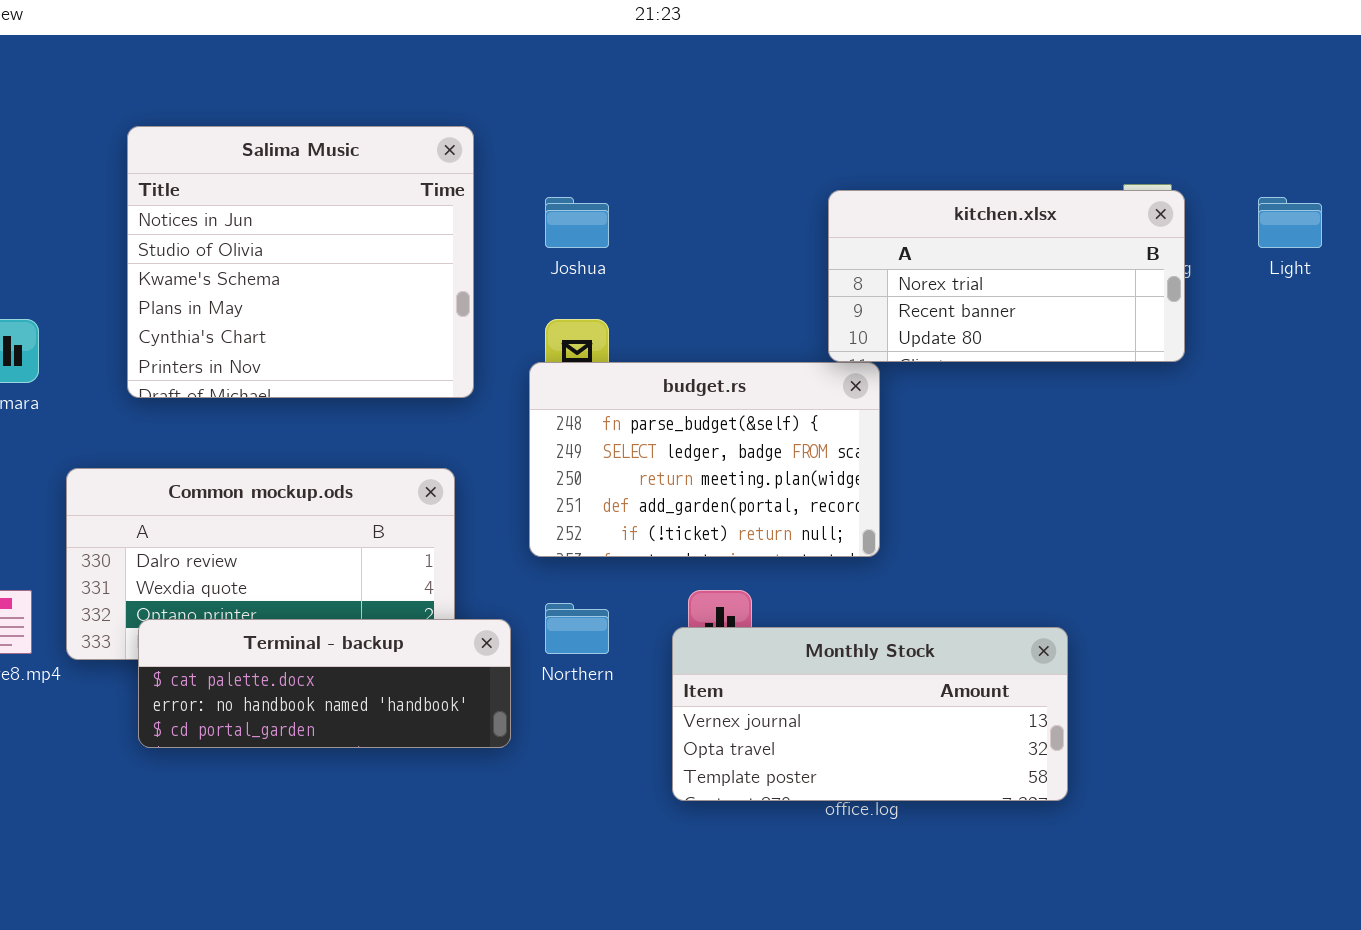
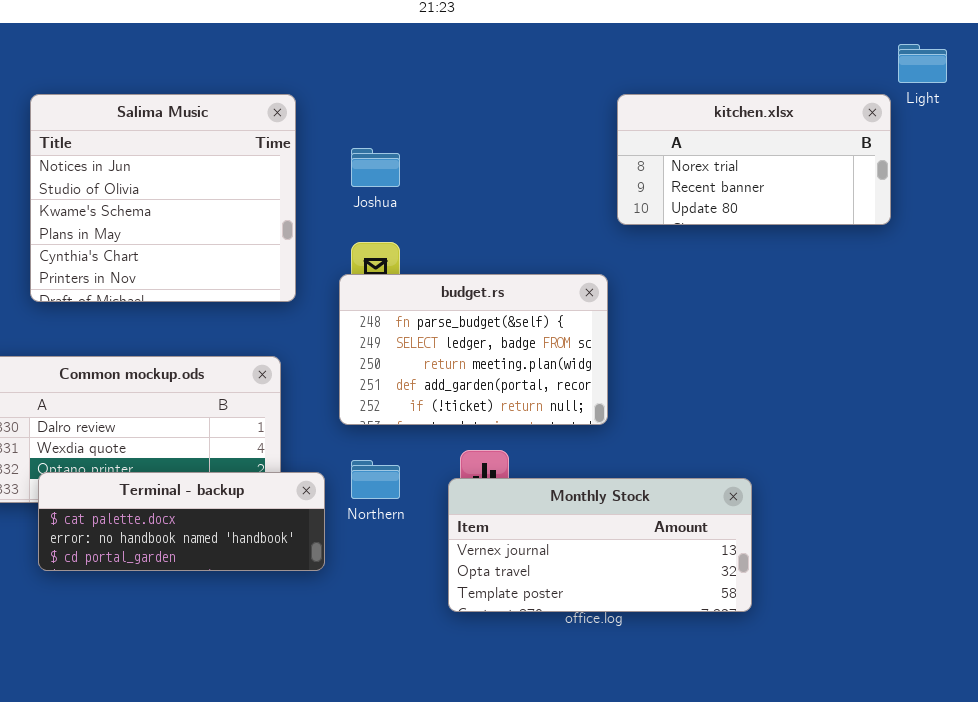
kitchen.xlsx: [828,190,1185,362] -> [617,94,891,225], moved
Light: [1258,197,1322,248] -> [898,44,947,83], moved

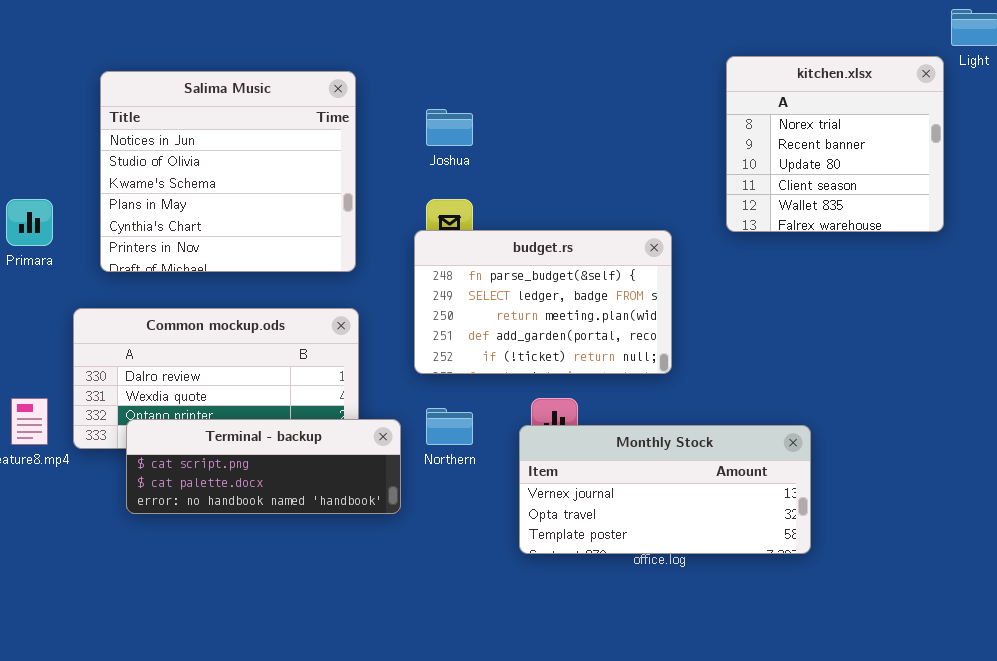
Salima Music: [30,94,296,302] -> [100,71,356,272], moved
kitchen.xlsx: [617,94,891,225] -> [726,56,944,232], resized
Terminal - backup: [38,472,325,571] -> [126,419,401,514], scrolled up 1 row

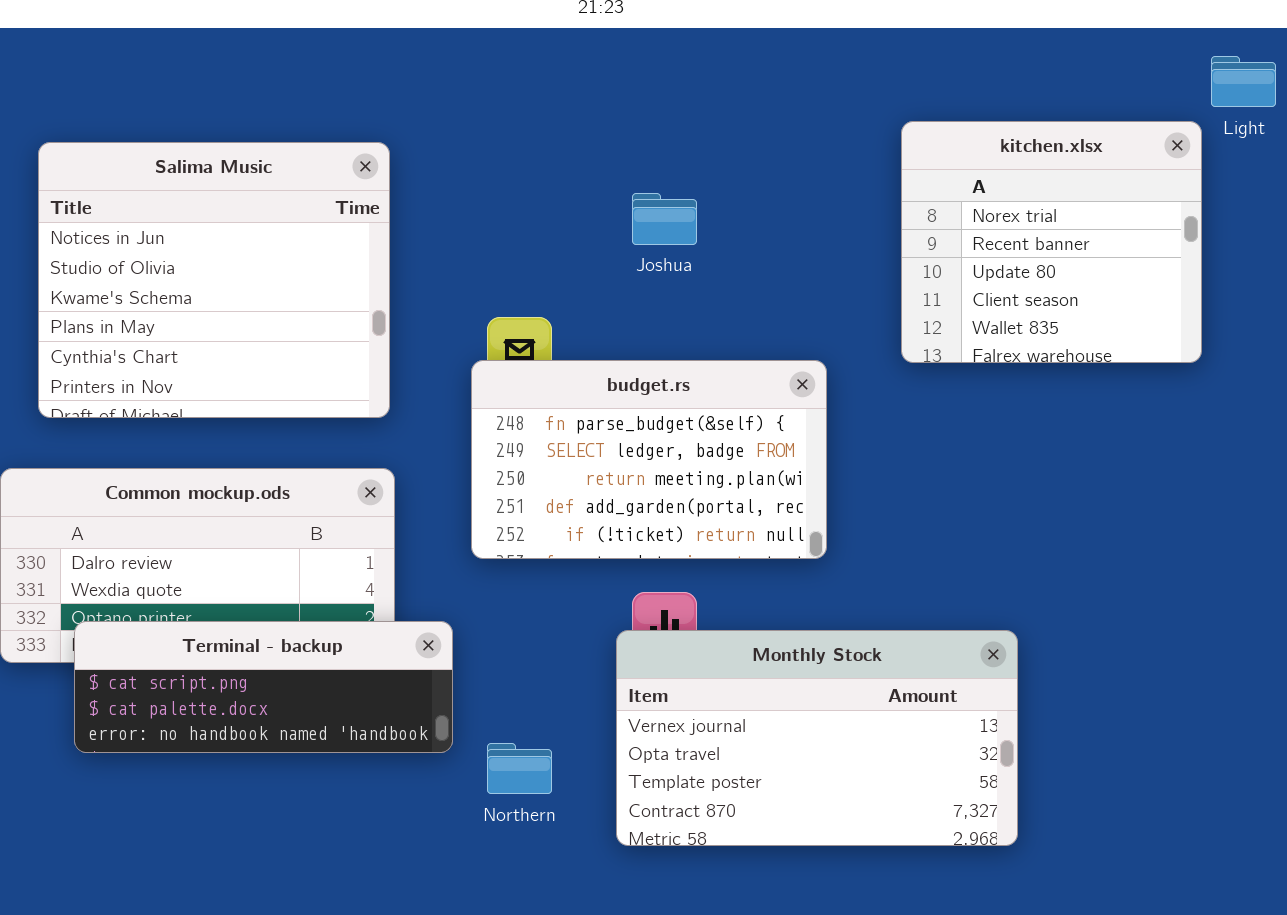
Joshua: [426,109,473,146] -> [632,193,697,245], moved
Northern: [426,408,473,445] -> [487,743,552,794], moved
Monthly Stock: [519,425,811,554] -> [616,630,1018,846], resized

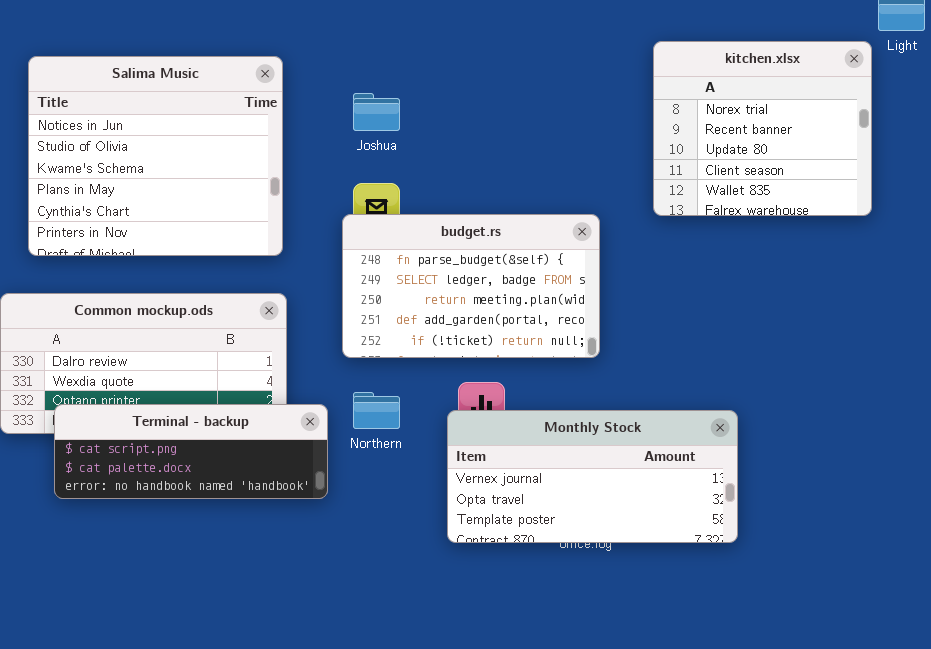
Joshua: [632,193,697,245] -> [353,93,400,131], moved
Monthly Stock: [616,630,1018,846] -> [447,410,738,543], resized
Northern: [487,743,552,794] -> [353,392,400,429], moved

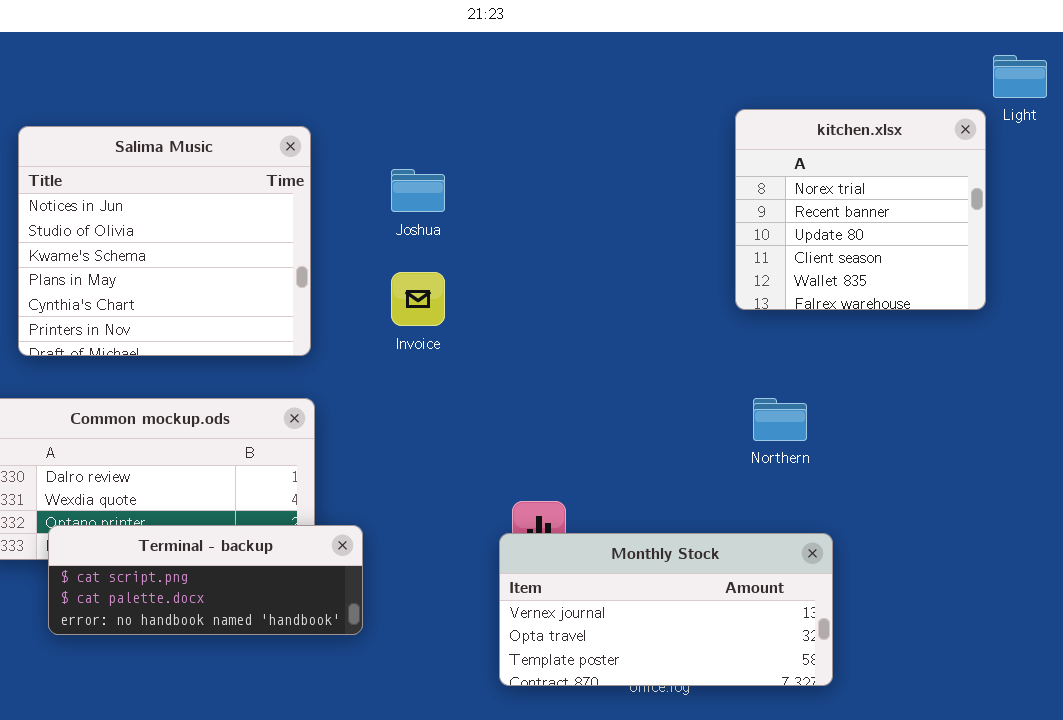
budget.rs: [342,214,600,358] -> none, closed
Northern: [353,392,400,429] -> [753,398,807,441], moved

